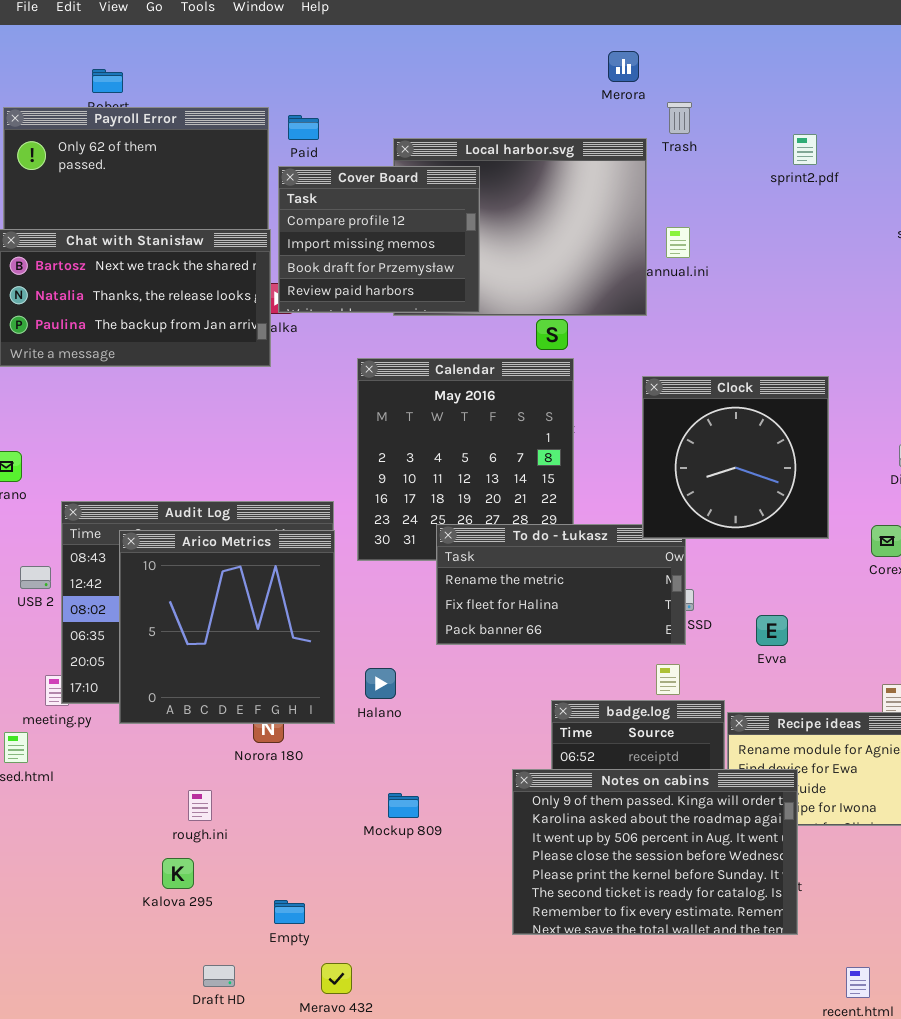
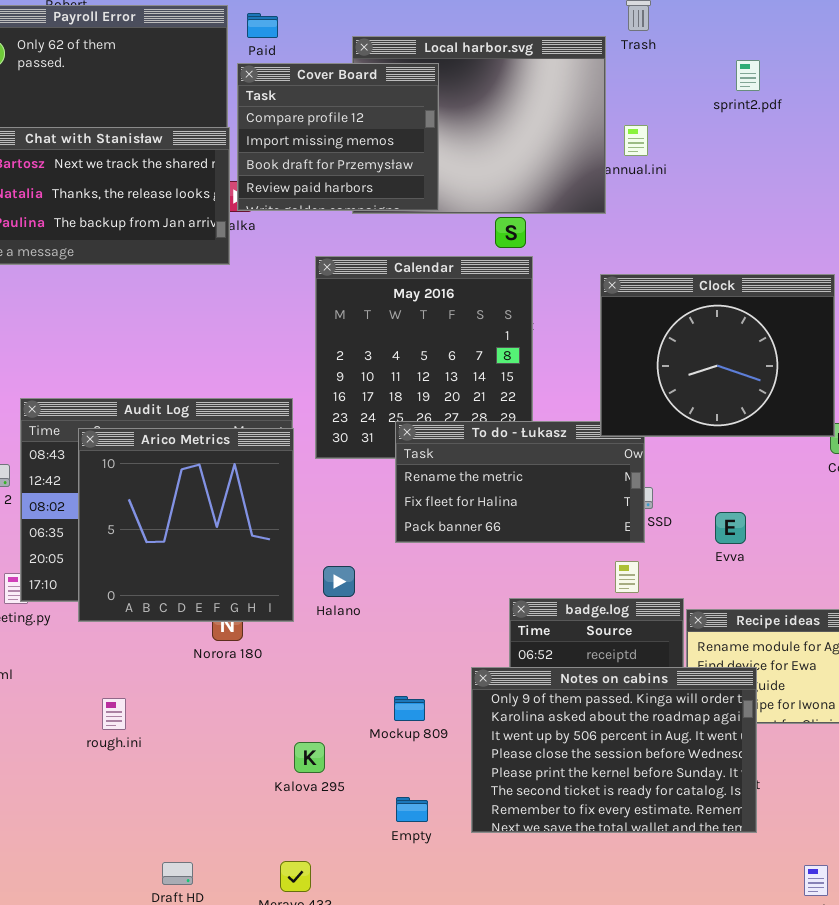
sprint2.pdf: [793,134,817,165] -> [736,60,760,91], moved
Clock: [642,376,829,539] -> [600,274,835,437], resized
rough.ini: [188,790,212,821] -> [102,698,126,730], moved
Mockup 809: [388,793,419,818] -> [394,696,425,721], moved
Kalova 295: [162,858,194,889] -> [294,742,325,773], moved
Empty: [274,900,305,924] -> [396,797,428,822], moved

